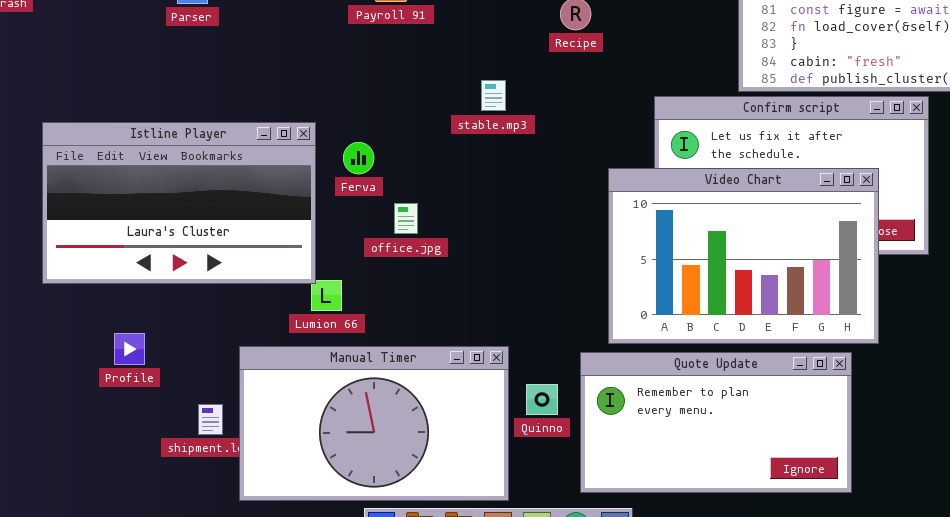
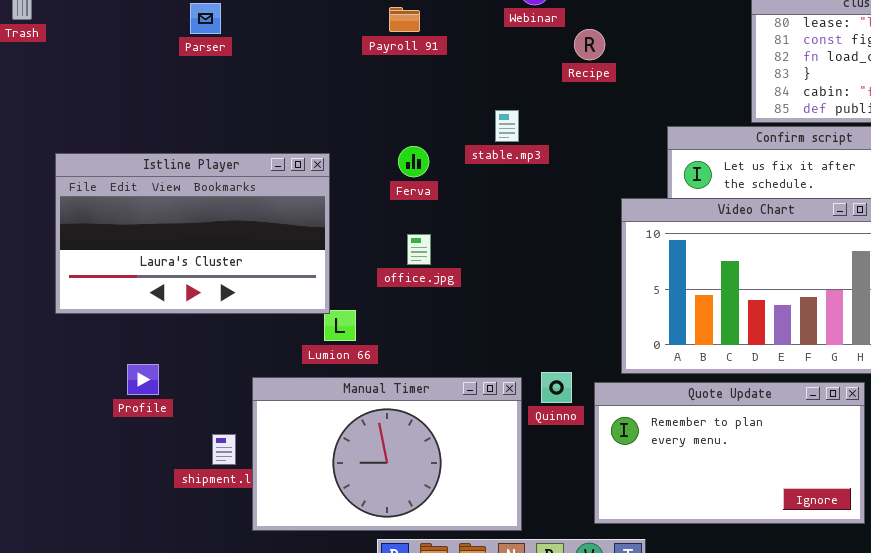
Ferva: [343,142,374,174] -> [398,146,429,177], moved
Quinno: [526,384,558,415] -> [541,372,572,403], moved

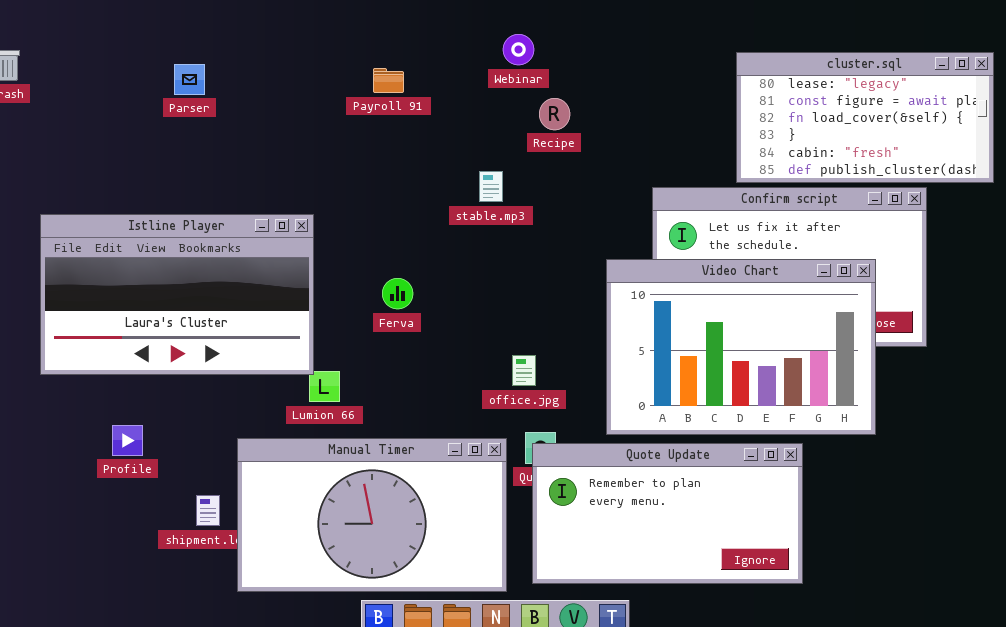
Recipe: [574,29,605,60] -> [539,98,570,130], moved
Ferva: [398,146,429,177] -> [382,278,413,309], moved
office.jpg: [407,234,431,265] -> [512,355,536,386], moved
Quote Update: [594,382,865,524] -> [532,443,803,584], moved

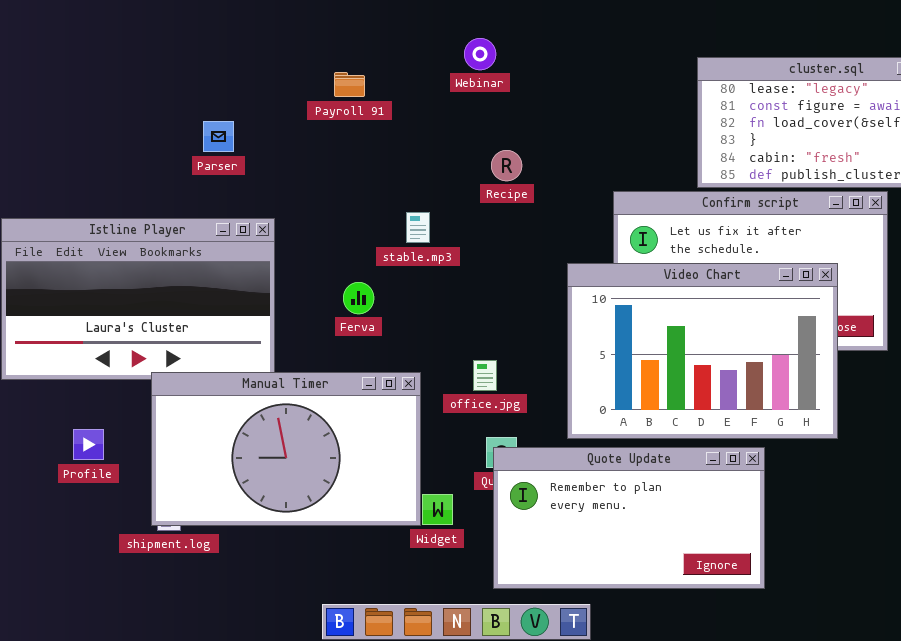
Parser: [174,64,205,95] -> [203,121,234,152], moved
Recipe: [539,98,570,130] -> [491,150,522,181], moved
stable.mp3: [479,171,503,202] -> [406,212,430,243], moved
Manual Timer: [237,438,507,592] -> [151,372,421,526], moved

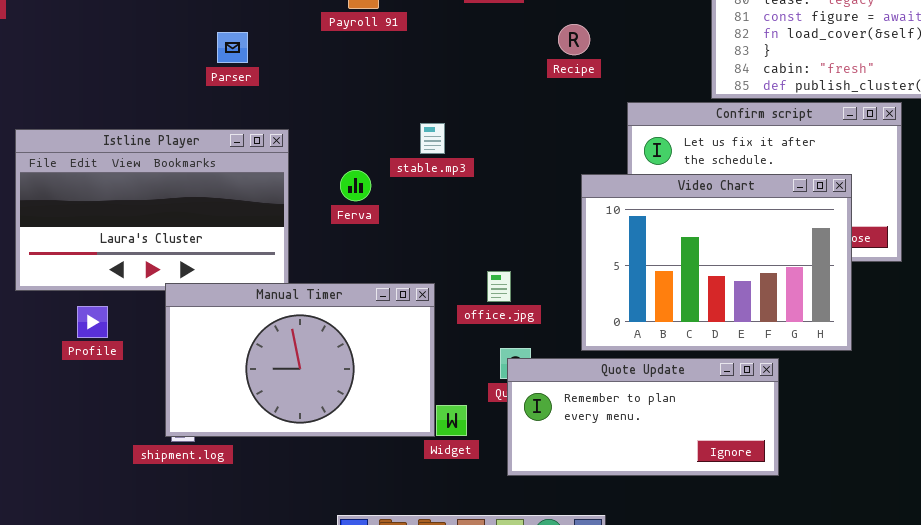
Recipe: [491,150,522,181] -> [558,24,590,55], moved
Ferva: [343,282,374,314] -> [340,170,371,201], moved
Profile: [73,429,104,460] -> [77,306,108,338], moved
Quote Update: [493,447,765,589] -> [507,358,779,476], resized

